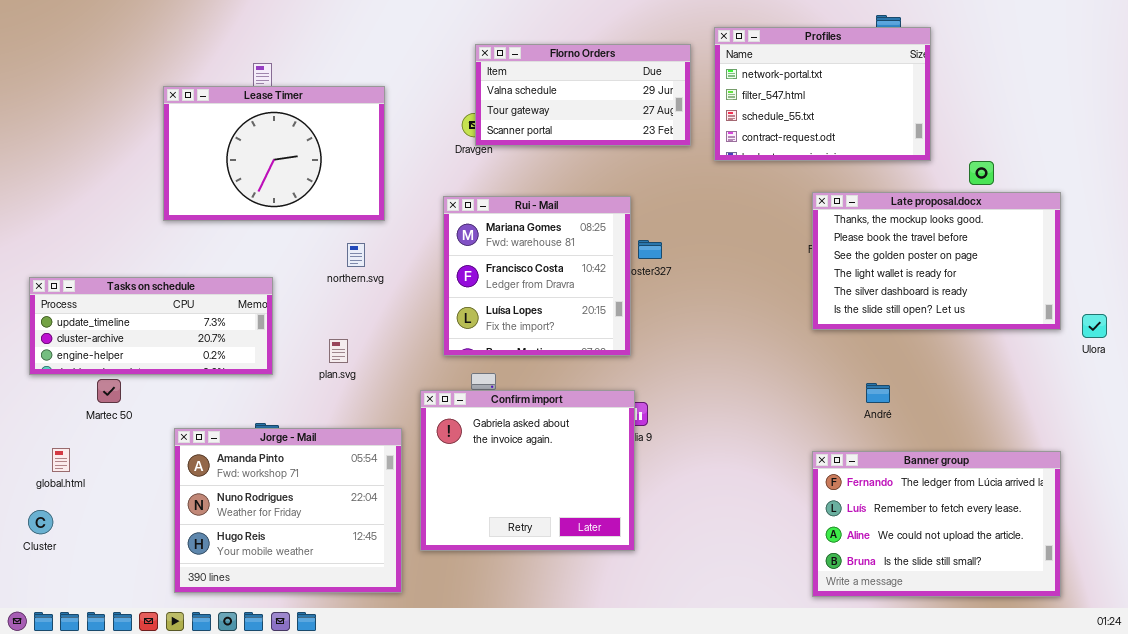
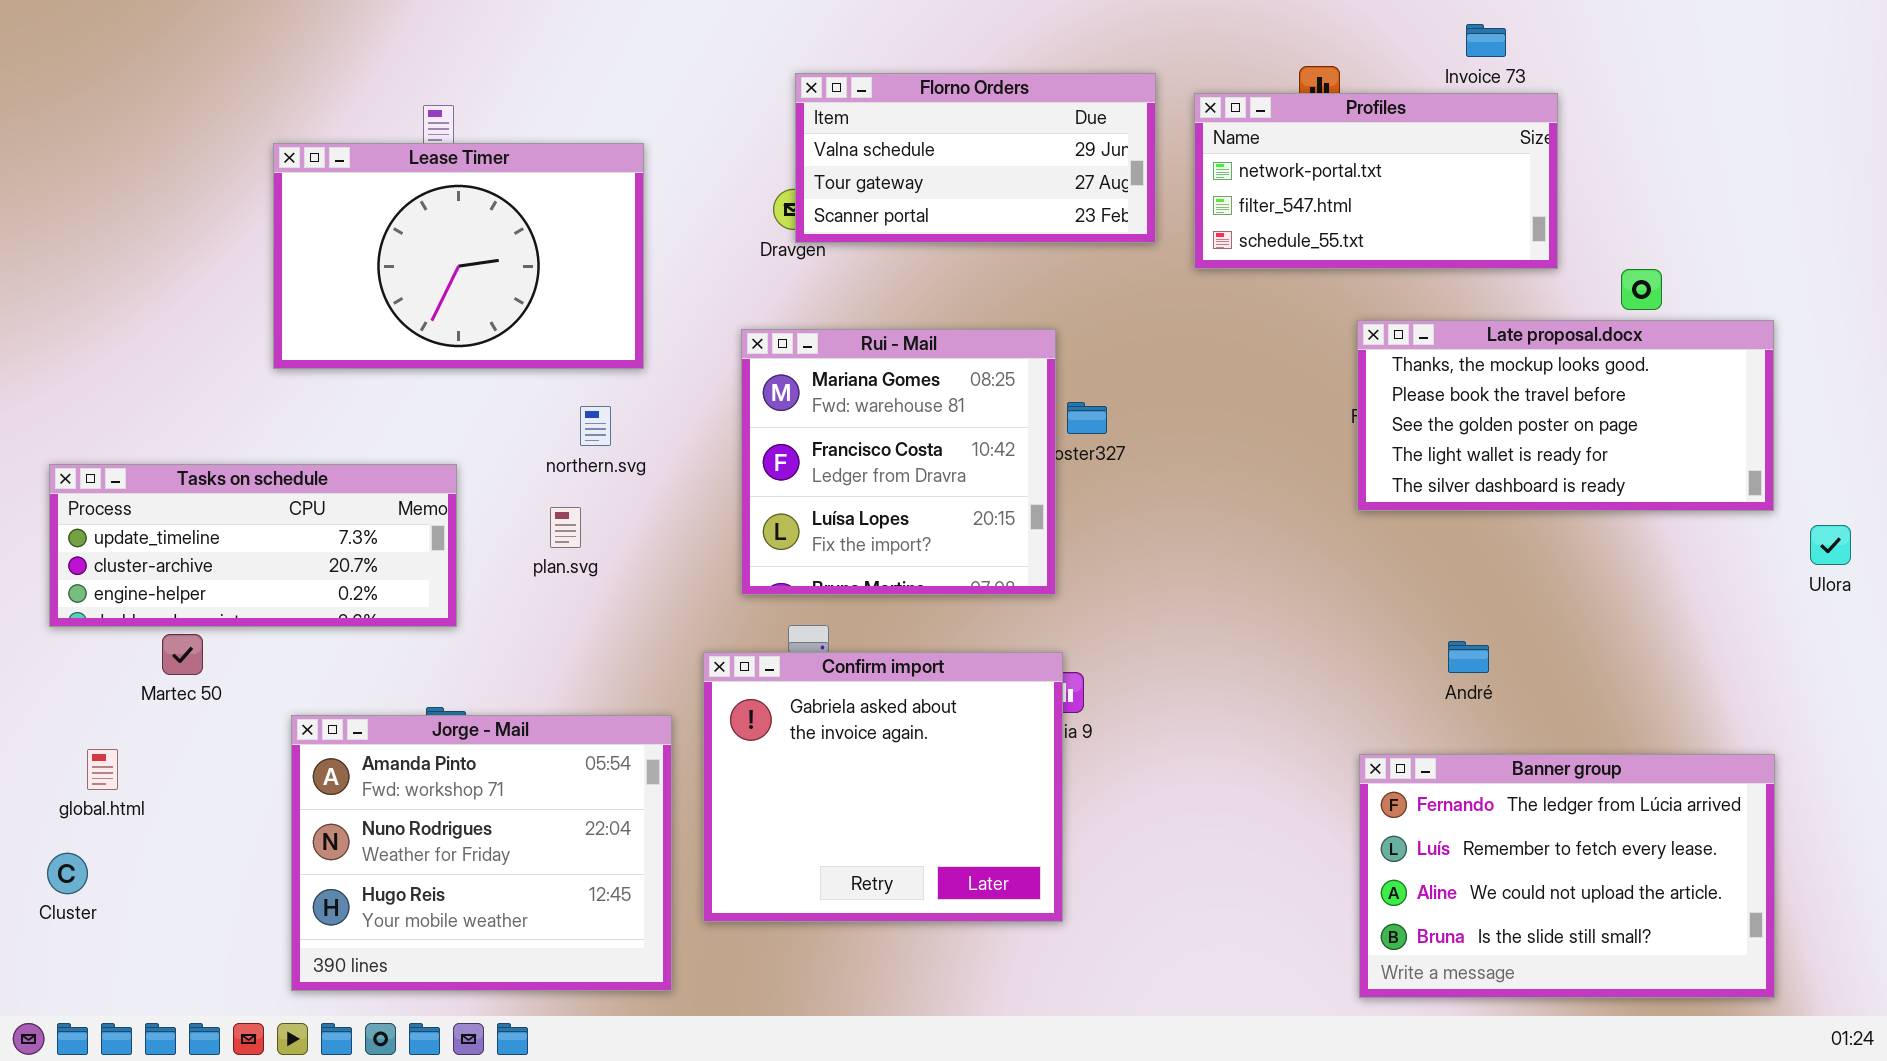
Profiles: [714,27,931,161] -> [1194,93,1558,269], resized
Late proposal.docx: [812,192,1061,330] -> [1357,320,1774,511], resized
plan.svg: [329,339,348,363] -> [550,507,581,548], moved

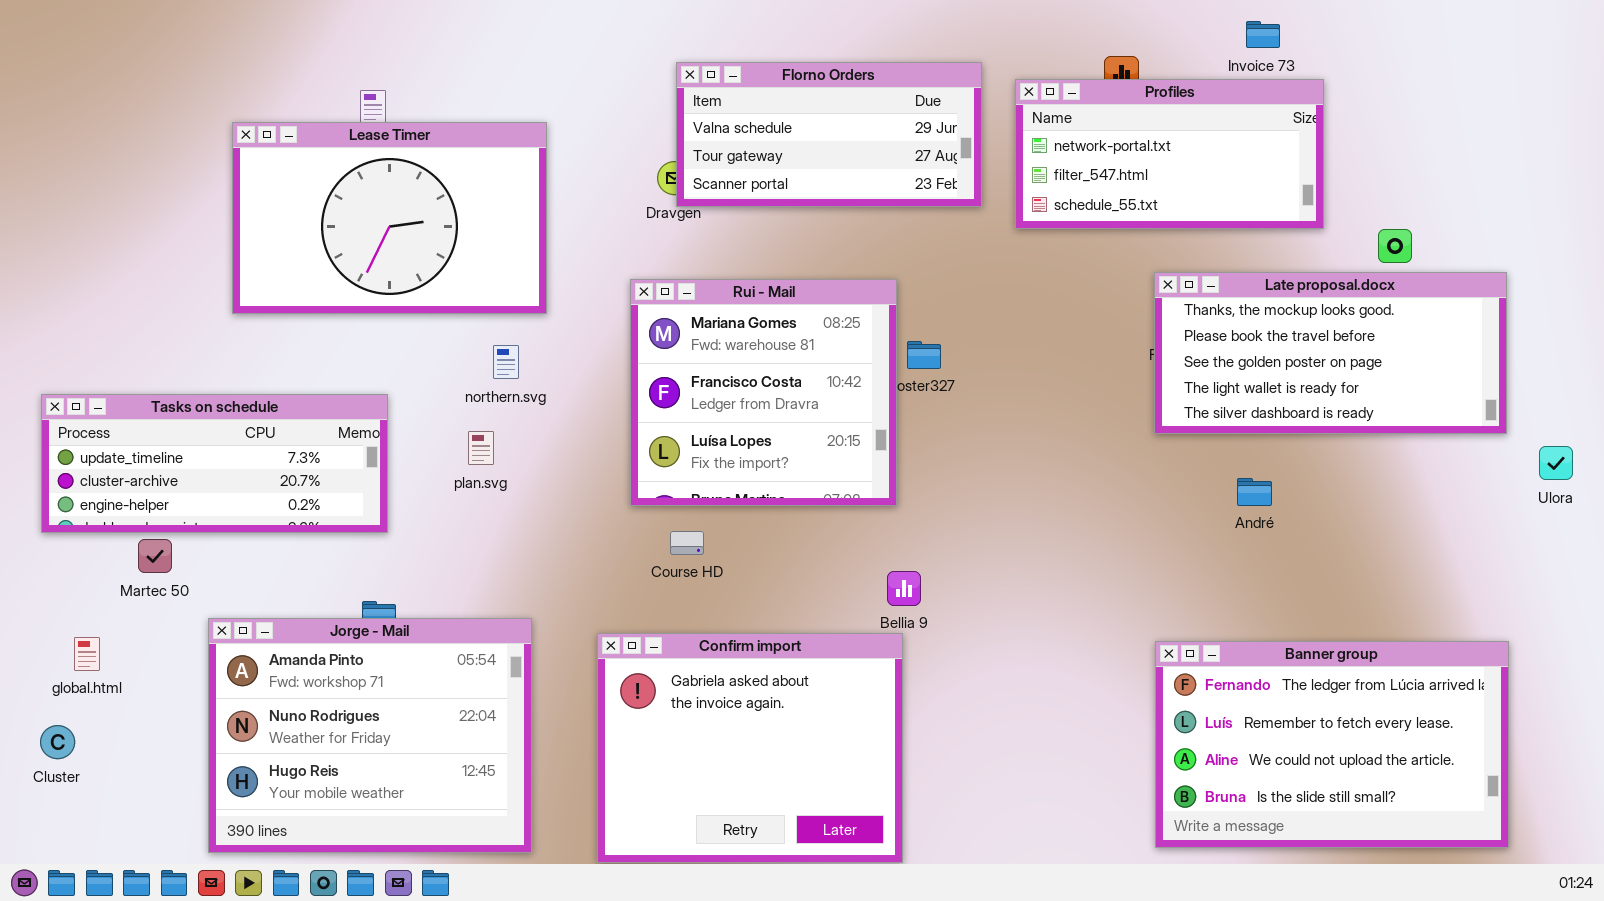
André: [1448,641,1489,673] -> [1237,478,1272,506], moved
Confirm import: [703,652,1063,922] -> [597,633,903,863], moved
Jorge - Mail: [291,715,672,991] -> [208,618,532,853], moved

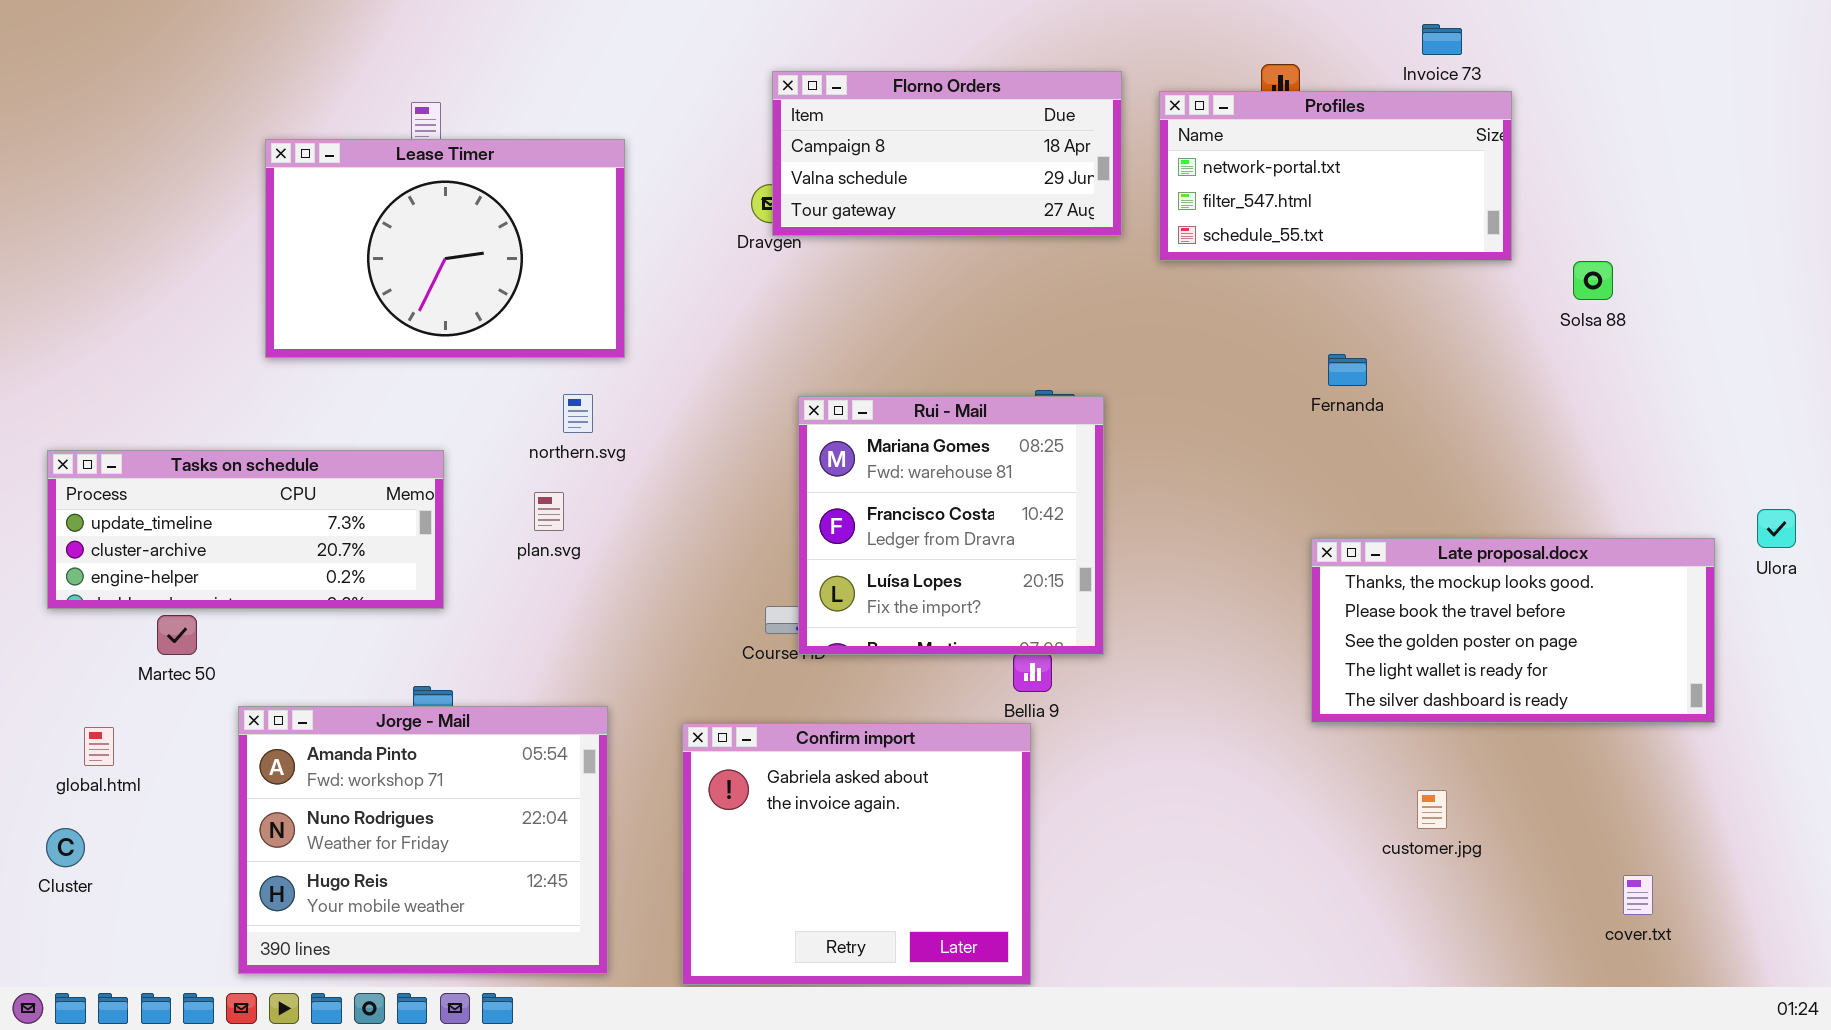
Florno Orders: [676,62,982,207] -> [772,71,1122,236], scrolled up 1 row
Late proposal.docx: [1154,272,1507,434] -> [1311,538,1715,723], moved
Rui - Mail: [630,279,897,506] -> [798,396,1104,655], moved
Banner group: [1155,641,1509,848] -> none, closed

